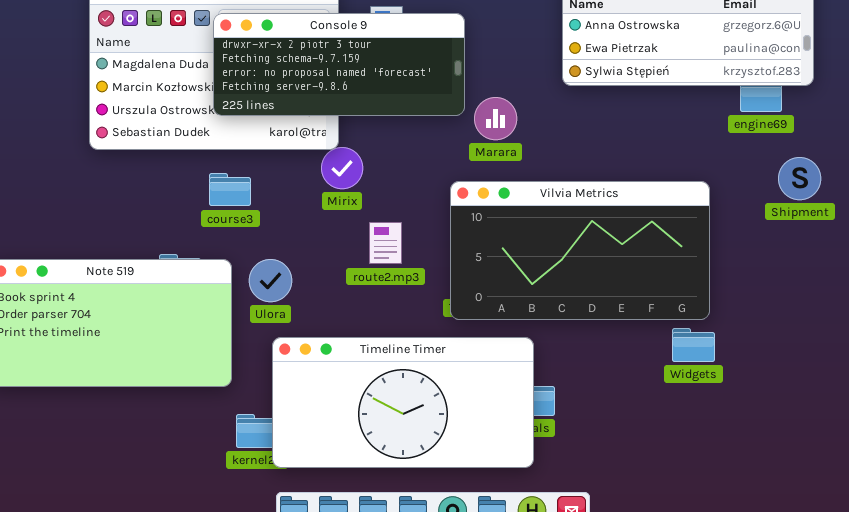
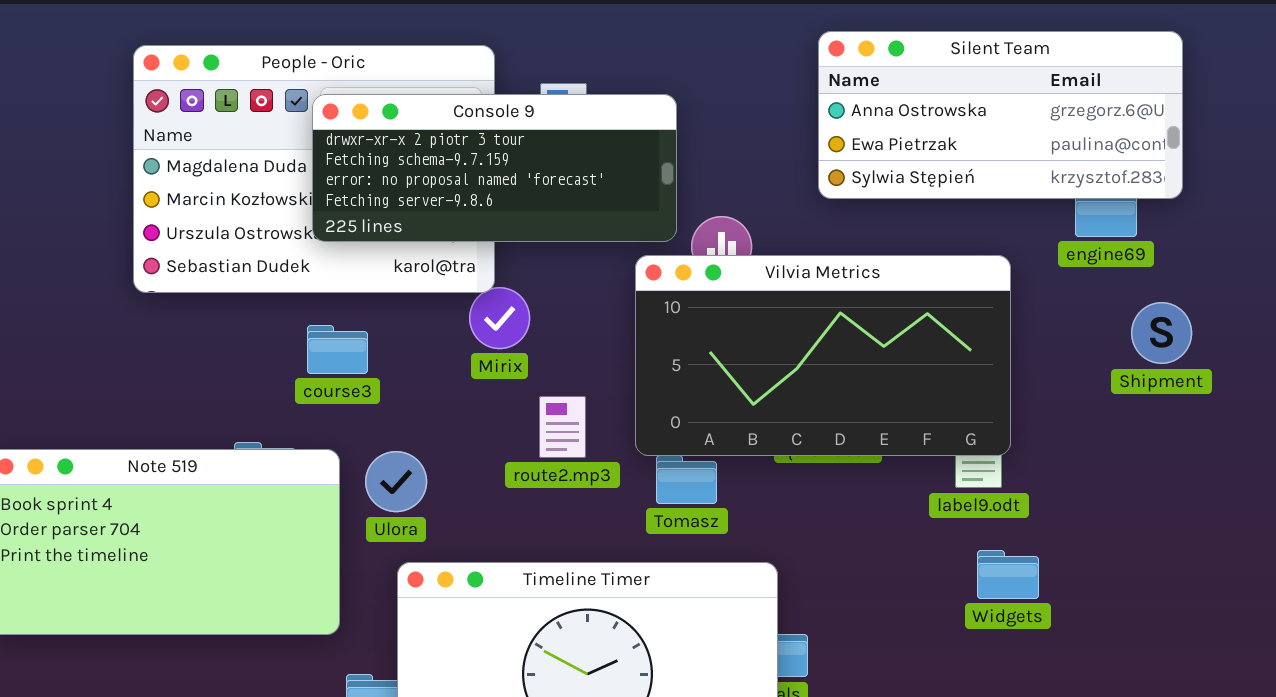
Vilvia Metrics: [450,181,710,320] -> [635,255,1011,456], moved

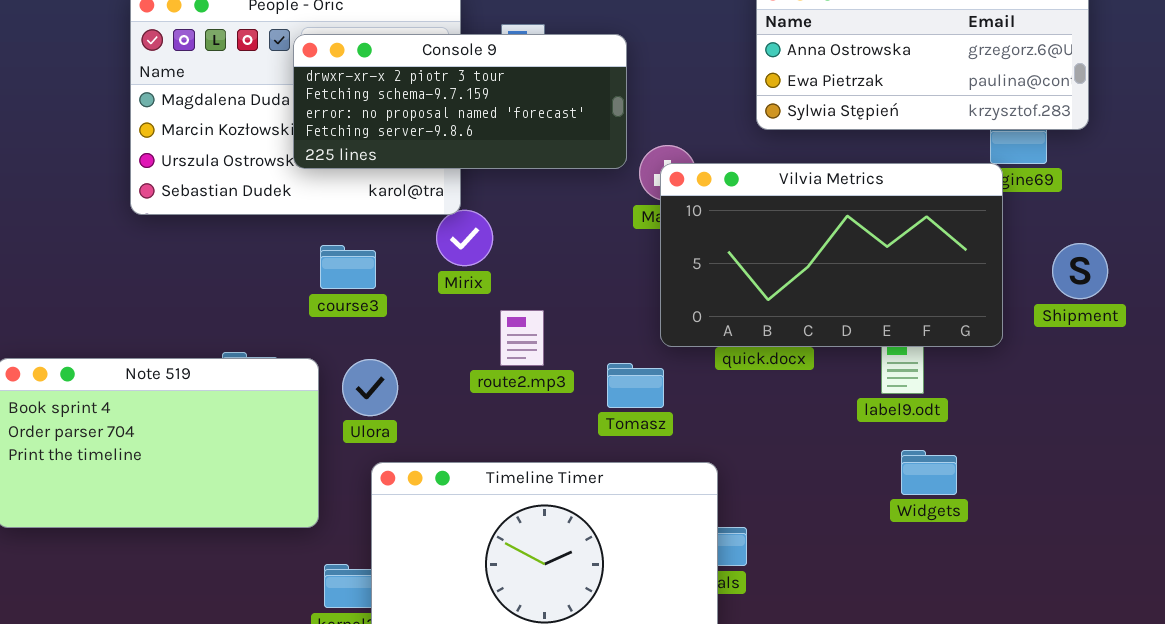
Vilvia Metrics: [635,255,1011,456] -> [660,163,1003,347], moved
Shipment: [1131,302,1192,364] -> [1052,243,1108,299], moved
course3: [307,325,368,374] -> [320,245,376,289], moved

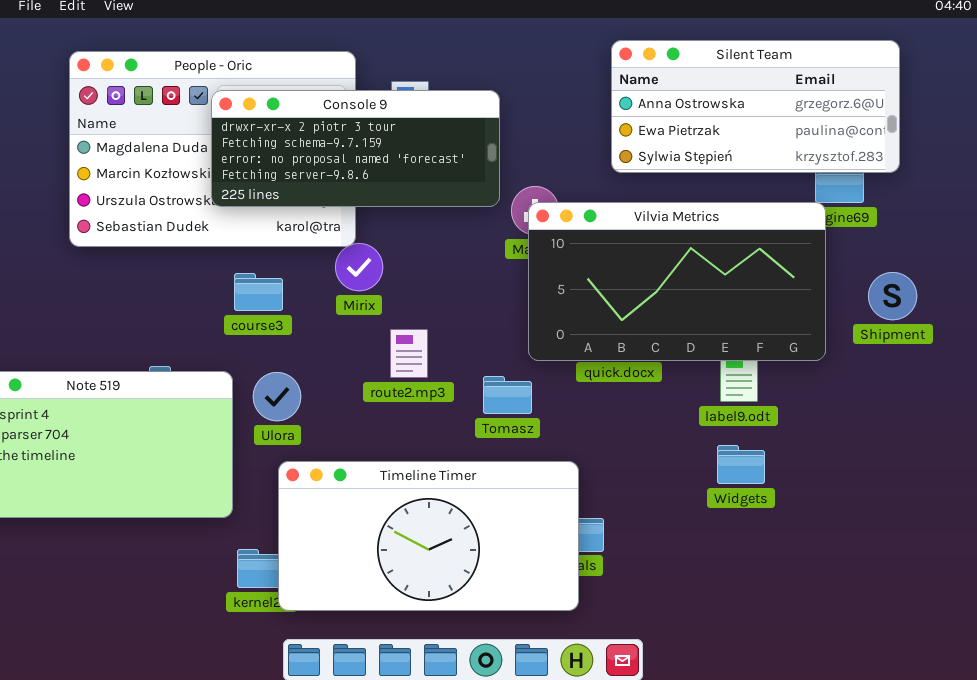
Widgets: [901,450,957,495] -> [717,445,765,484], moved

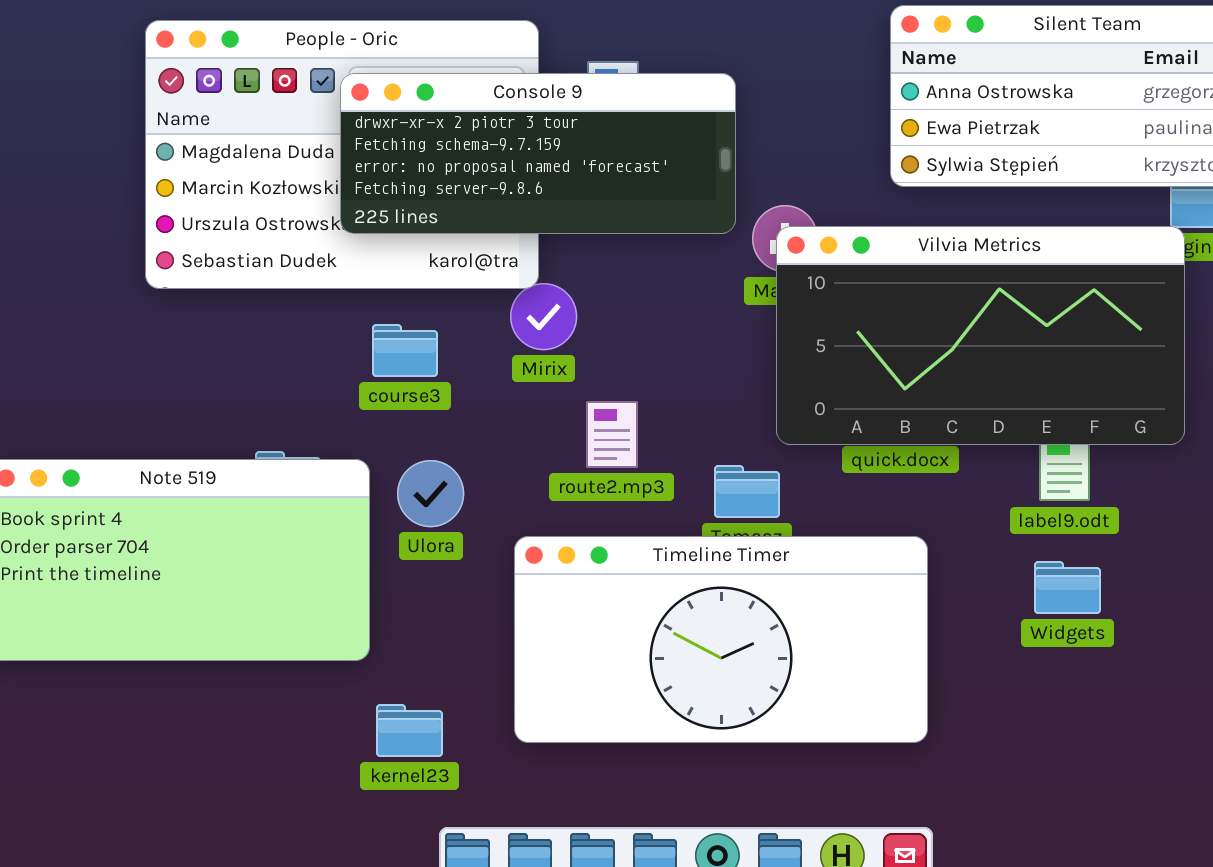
Timeline Timer: [278,461,579,611] -> [514,536,928,743], moved

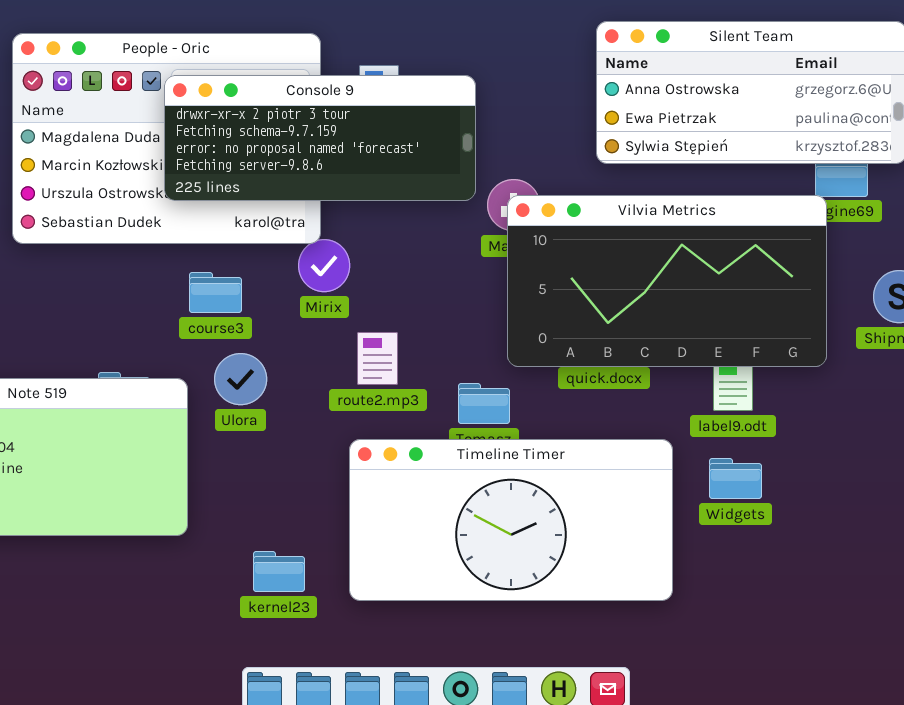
Ulora: [397,460,464,527] -> [214,353,267,405], moved
Timeline Timer: [514,536,928,743] -> [349,439,673,601], moved
kernel23: [376,704,443,757] -> [253,551,305,592], moved

